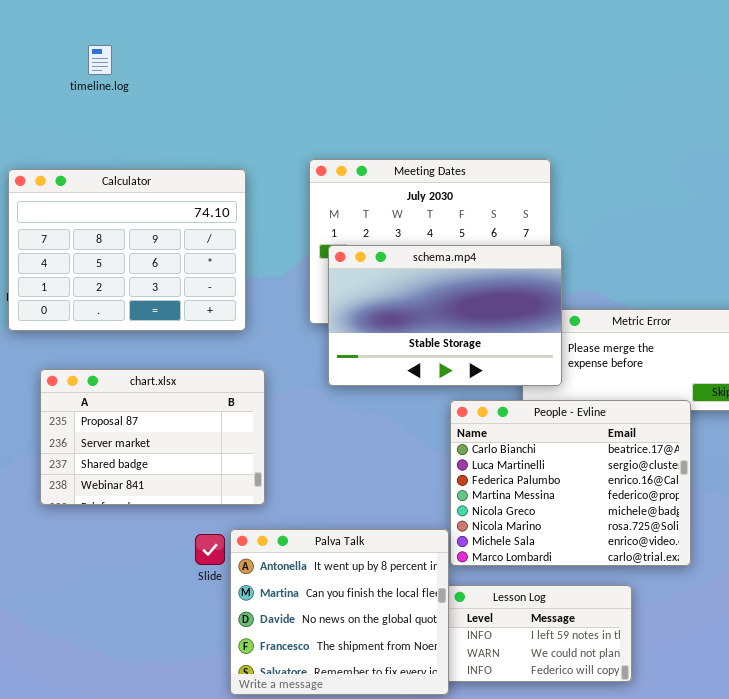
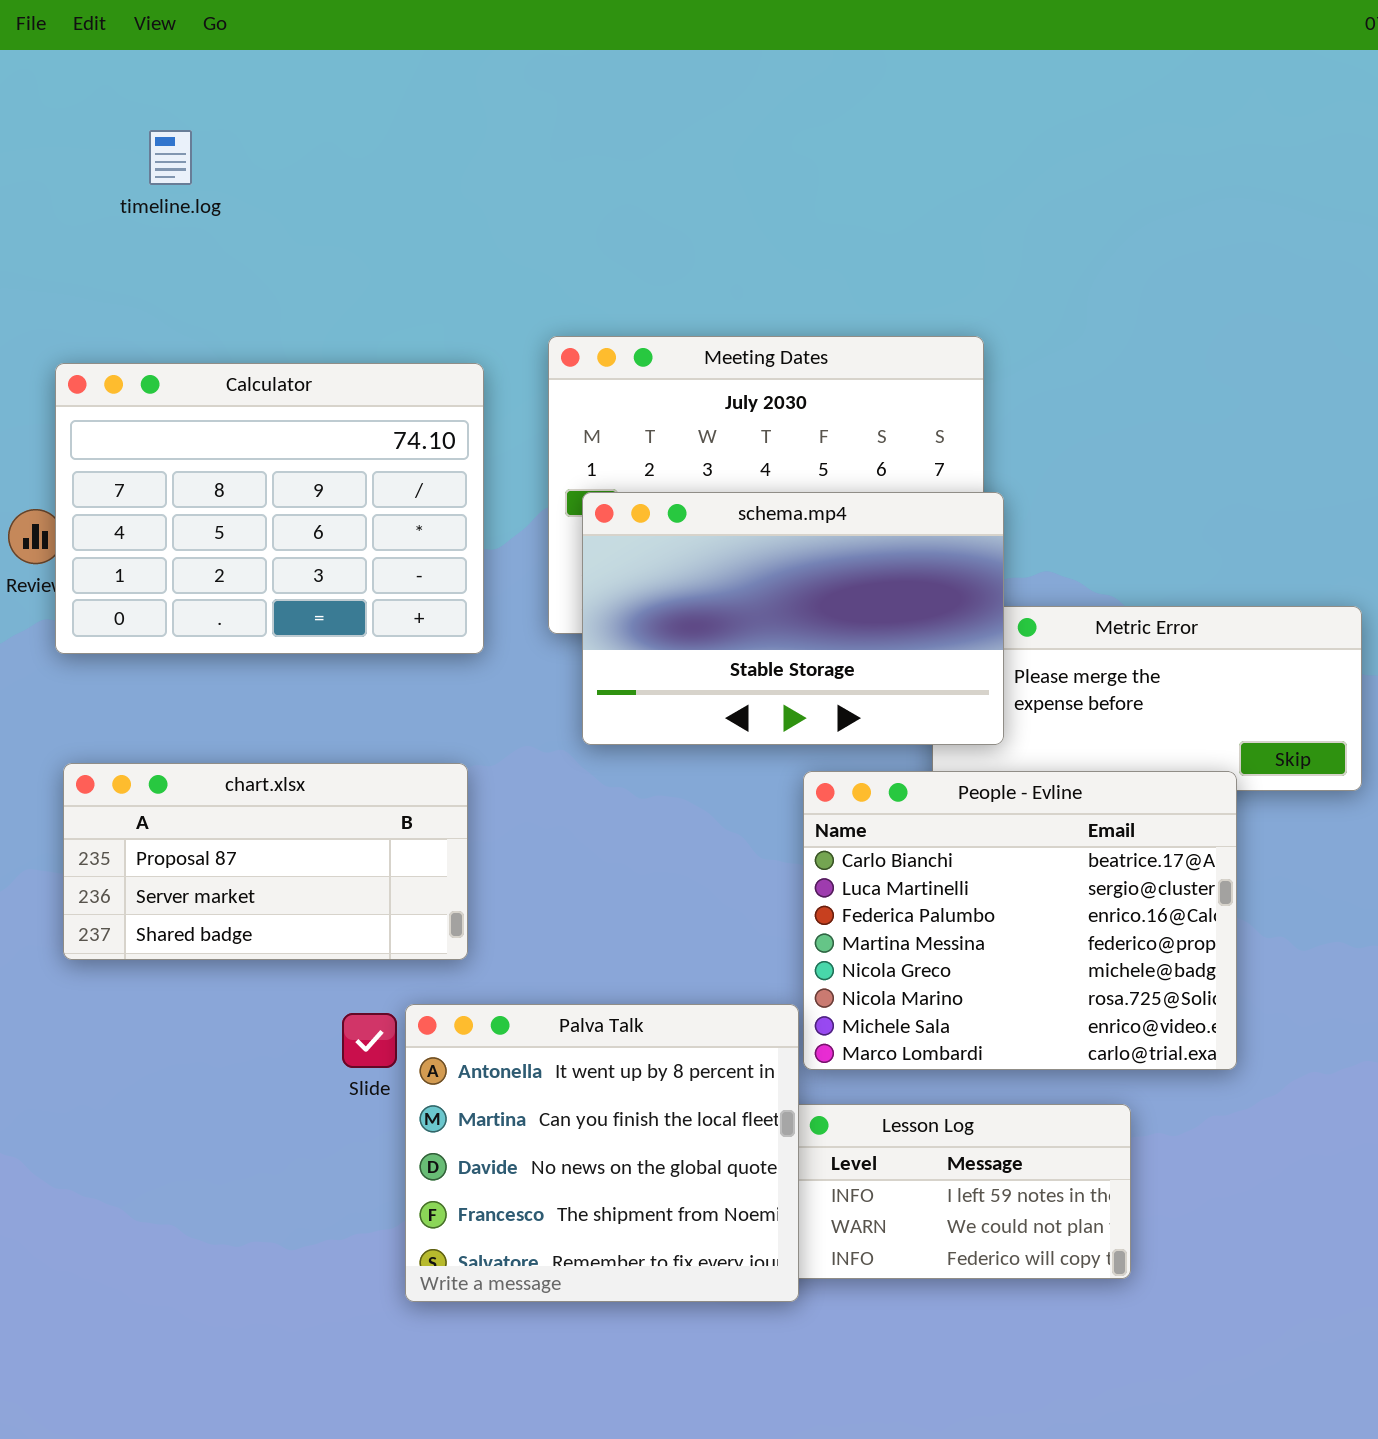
Calculator: [8,169,246,331] -> [55,363,484,654], moved
chart.xlsx: [40,369,265,505] -> [63,763,468,960], resized

